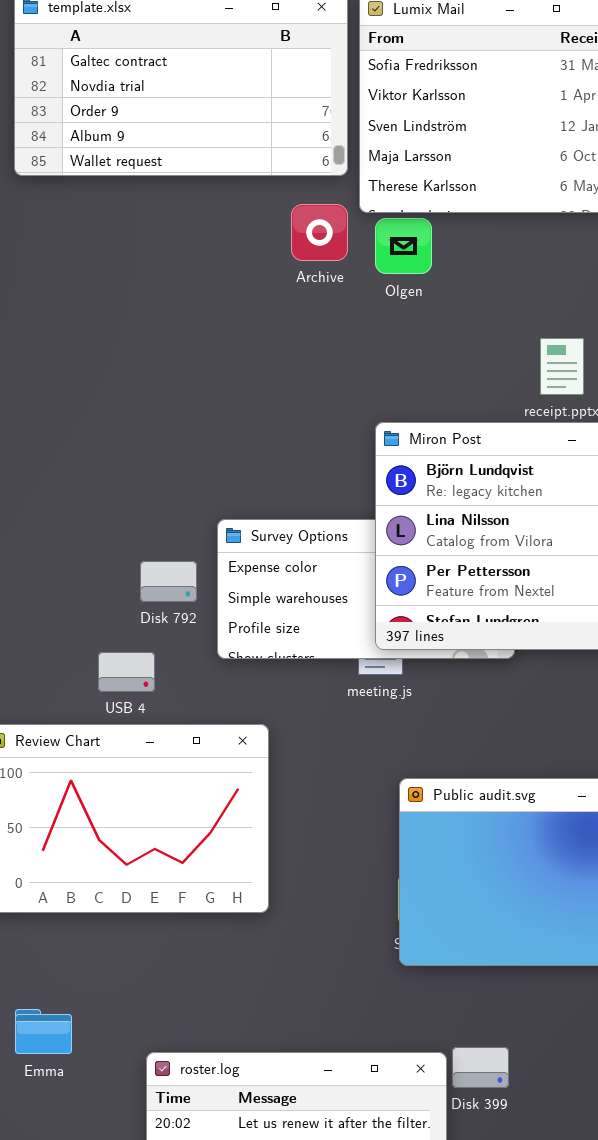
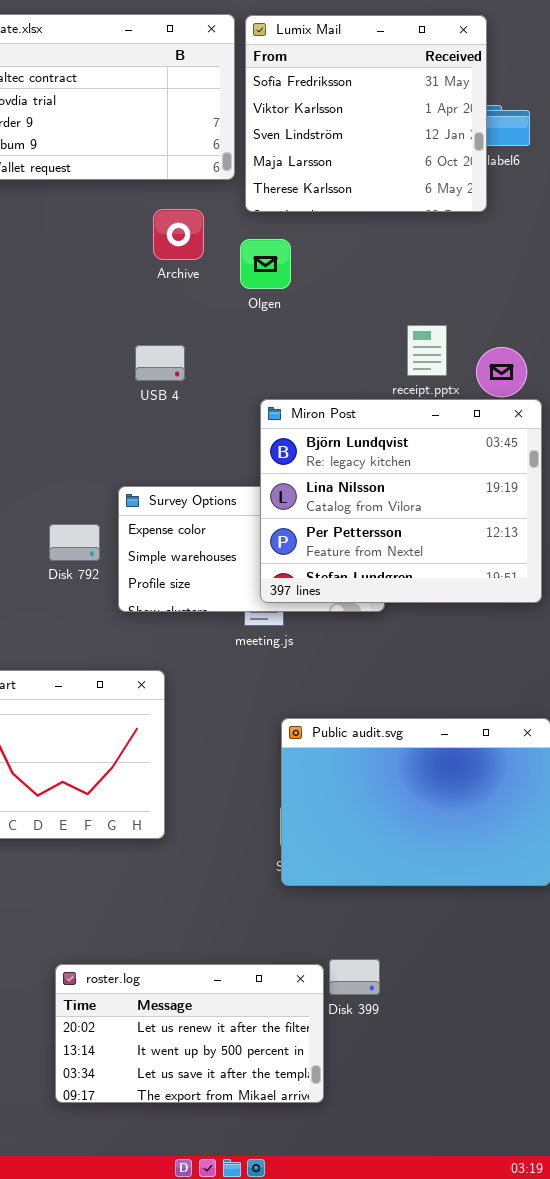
Archive: [291,204,348,261] -> [153,209,204,260], moved
Olgen: [375,218,432,274] -> [240,239,291,289], moved
USB 4: [98,652,155,692] -> [135,345,185,381], moved

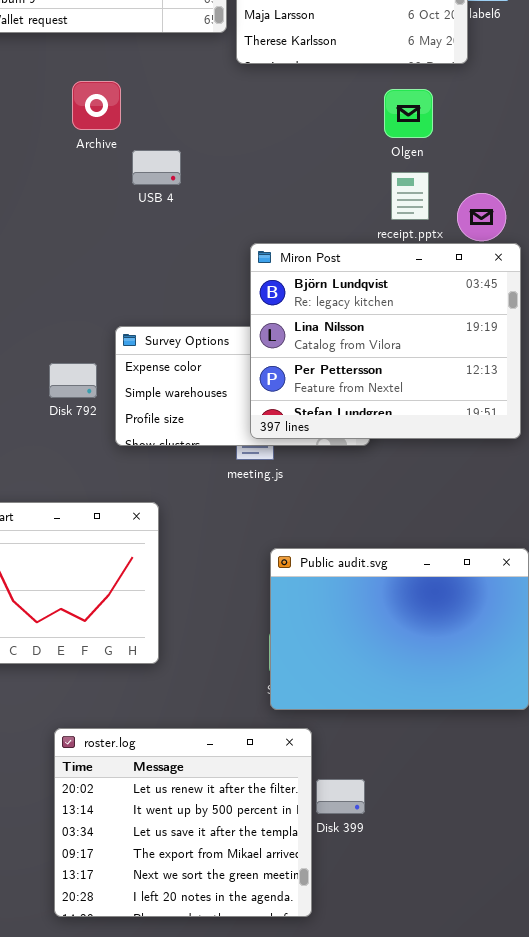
Archive: [153,209,204,260] -> [72,81,121,130], moved
Olgen: [240,239,291,289] -> [384,89,433,138], moved
USB 4: [135,345,185,381] -> [132,150,181,185], moved
roster.log: [55,964,324,1103] -> [54,728,312,917], resized

